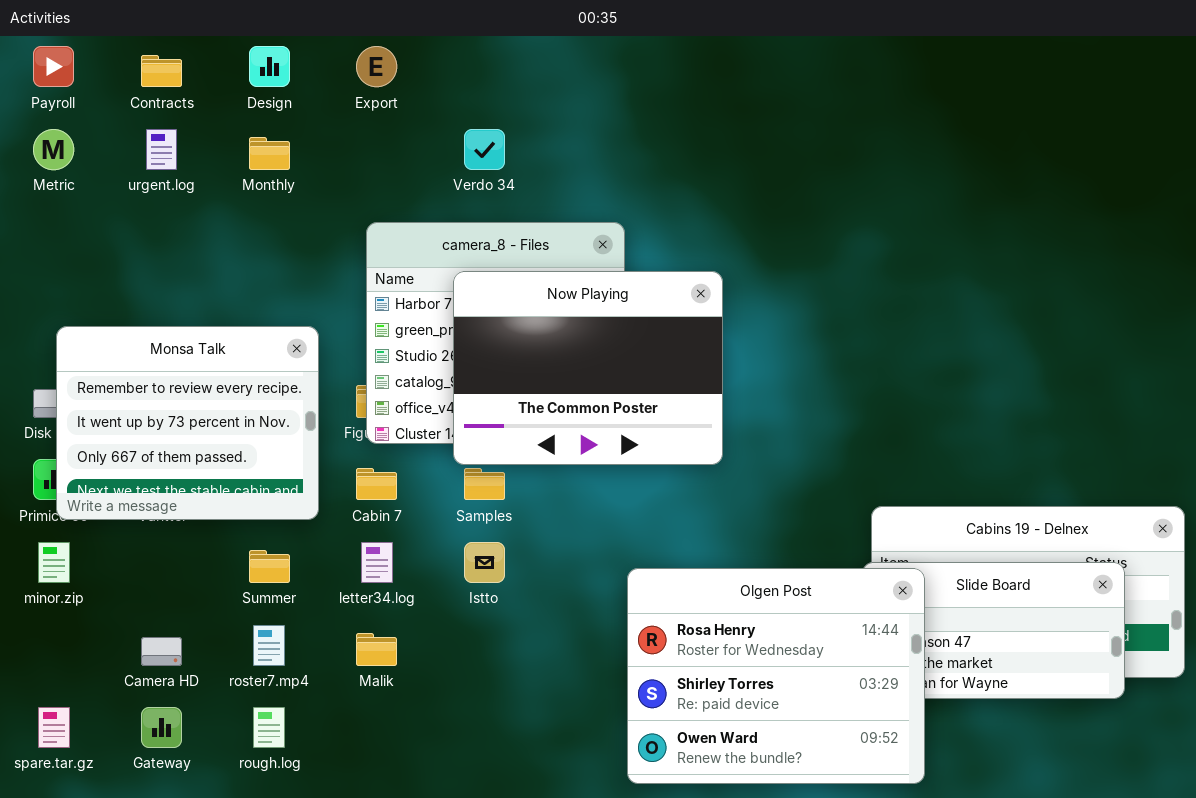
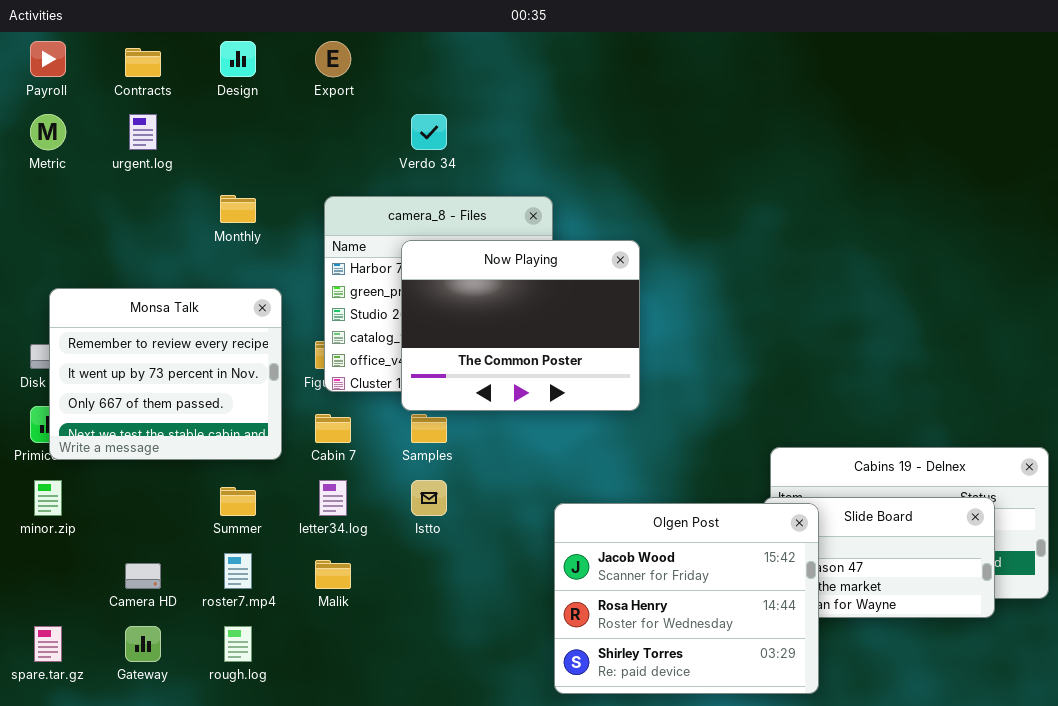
Monthly: [249,137,290,170] -> [220,195,256,223], moved
Olgen Post: [627,568,925,784] -> [554,503,819,694], scrolled up 1 row

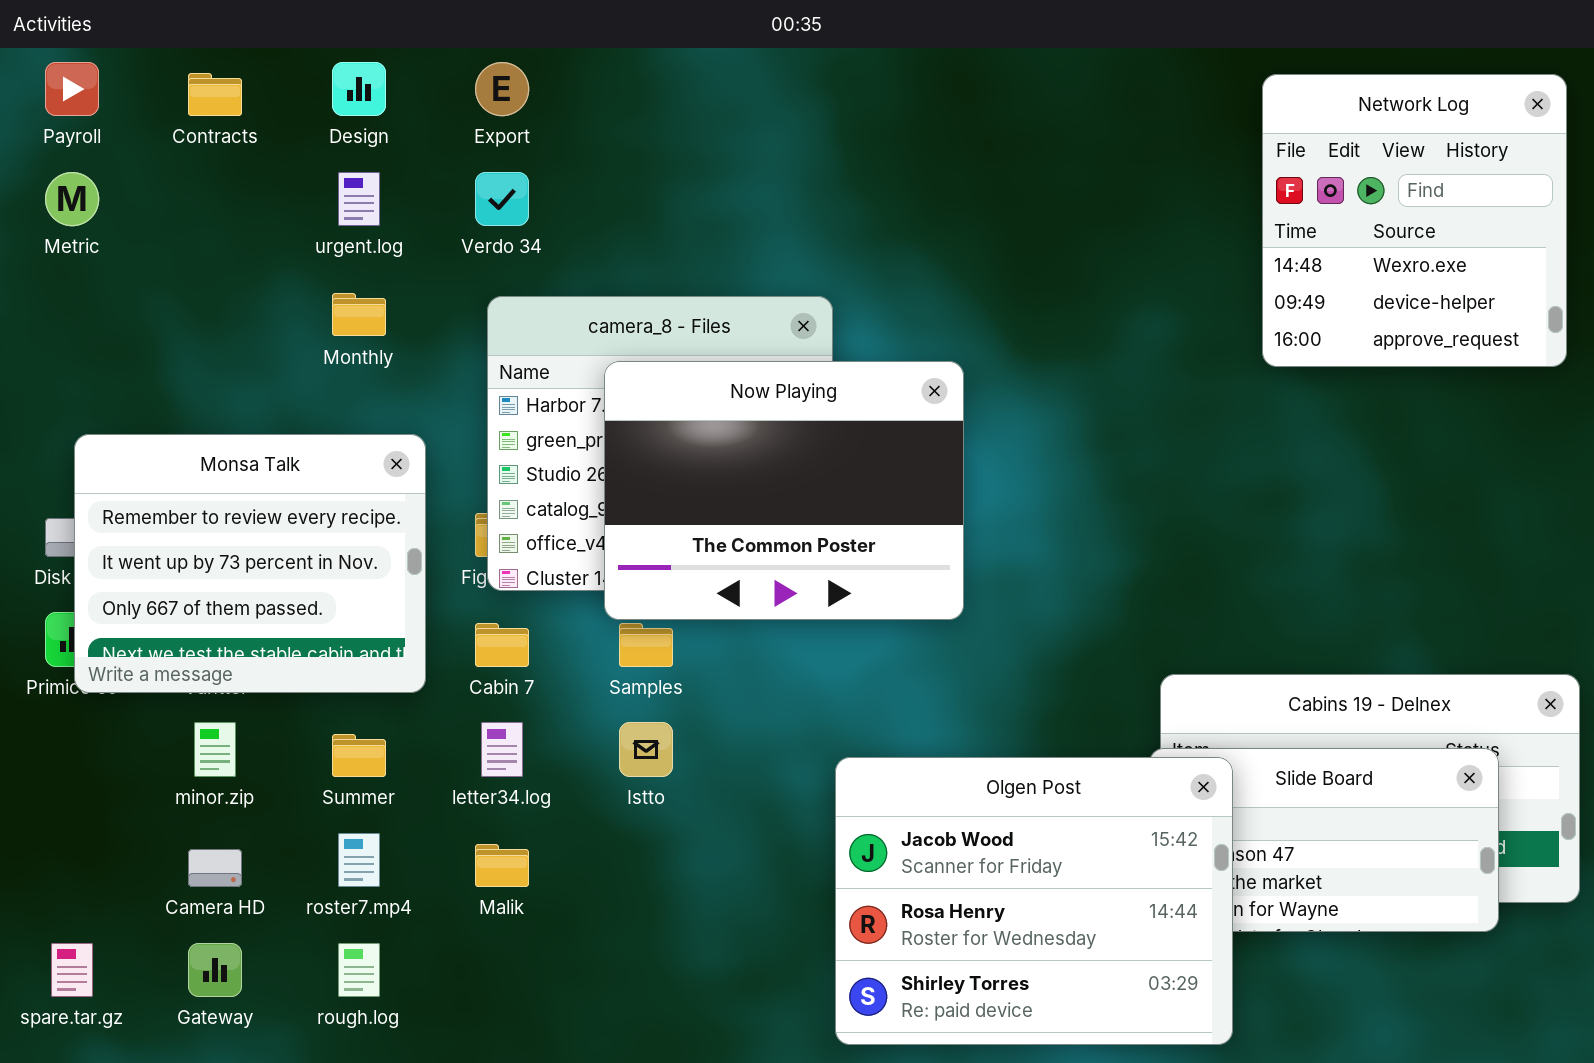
Network Log: none -> [1262,74,1567,367], opened
urgent.log: [129,114,157,150] -> [338,172,380,226], moved
Verdo 34: [411,114,447,150] -> [475,172,529,226], moved
minor.zip: [34,480,62,516] -> [194,722,236,777], moved

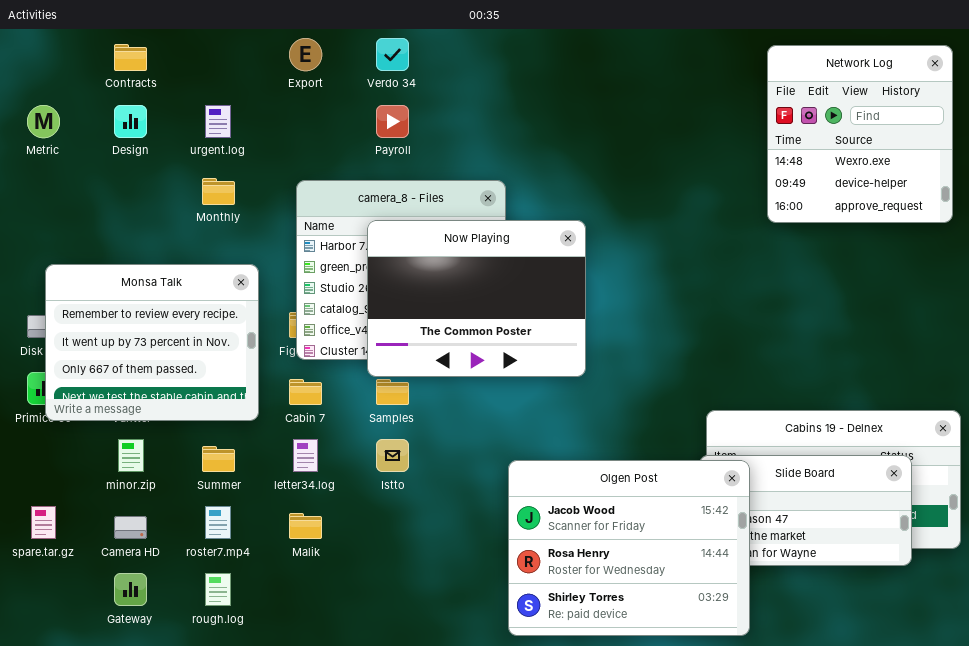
Payroll: [45,62,99,116] -> [376,105,409,138], moved
Design: [332,62,386,116] -> [114,105,147,138], moved
Verdo 34: [475,172,529,226] -> [376,38,409,71], moved
spare.tar.gz: [51,943,93,997] -> [31,506,56,539], moved

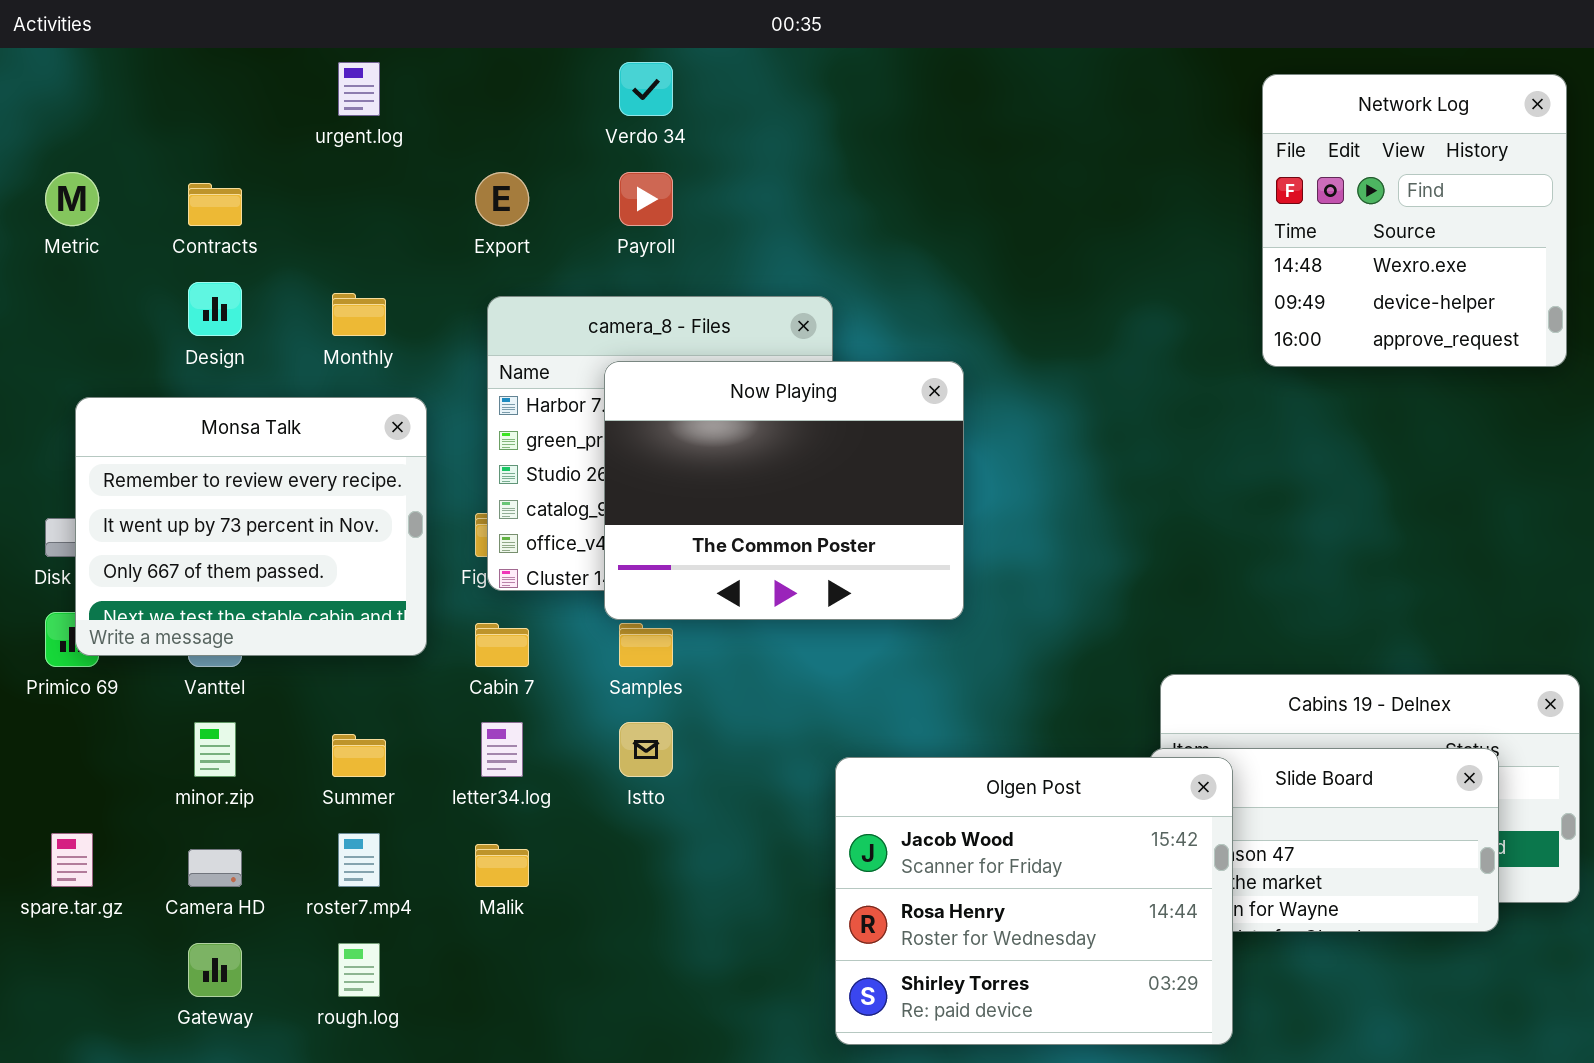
Export: [289,38,322,71] -> [475,172,529,226], moved
Contracts: [114,44,147,71] -> [188,183,242,226], moved
Design: [114,105,147,138] -> [188,282,242,336], moved
urgent.log: [205,105,231,138] -> [338,62,380,116], moved
Monsa Talk: [45,264,259,421] -> [75,397,427,656], moved

